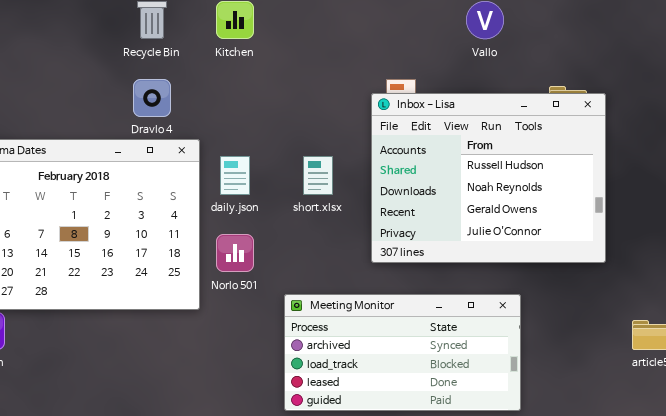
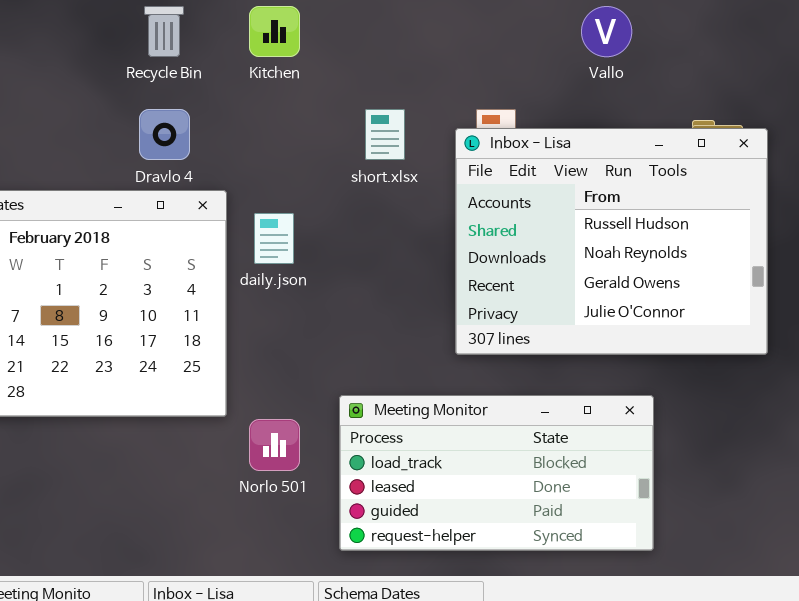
short.xlsx: [303,156,333,195] -> [365,109,405,160], moved
Norlo 501: [216,234,254,272] -> [249,419,300,471], moved
Meeting Monitor: [284,294,521,411] -> [339,395,654,551], scrolled down 1 row

